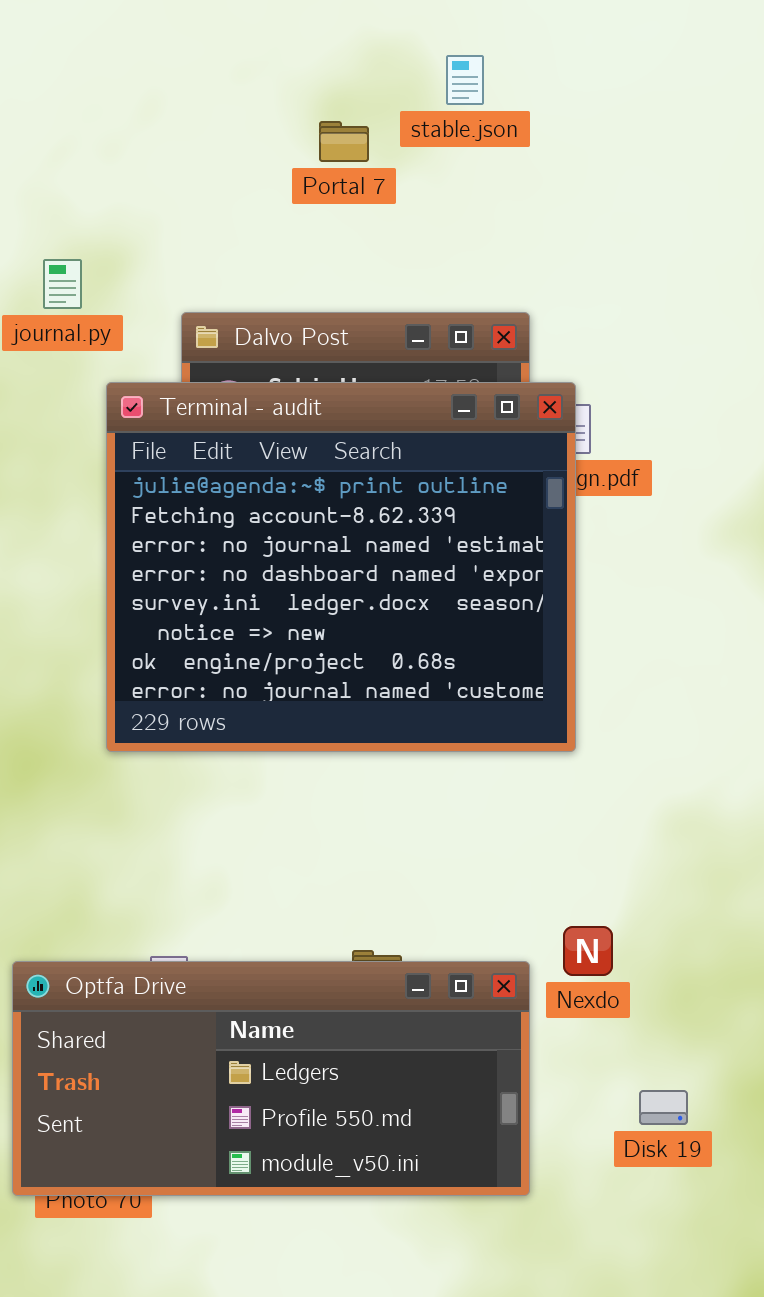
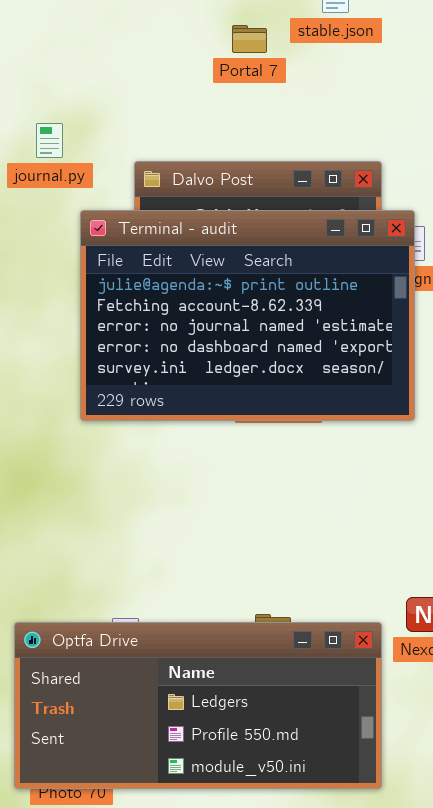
Terminal - audit: [106,382,576,752] -> [80,210,415,421], resized

